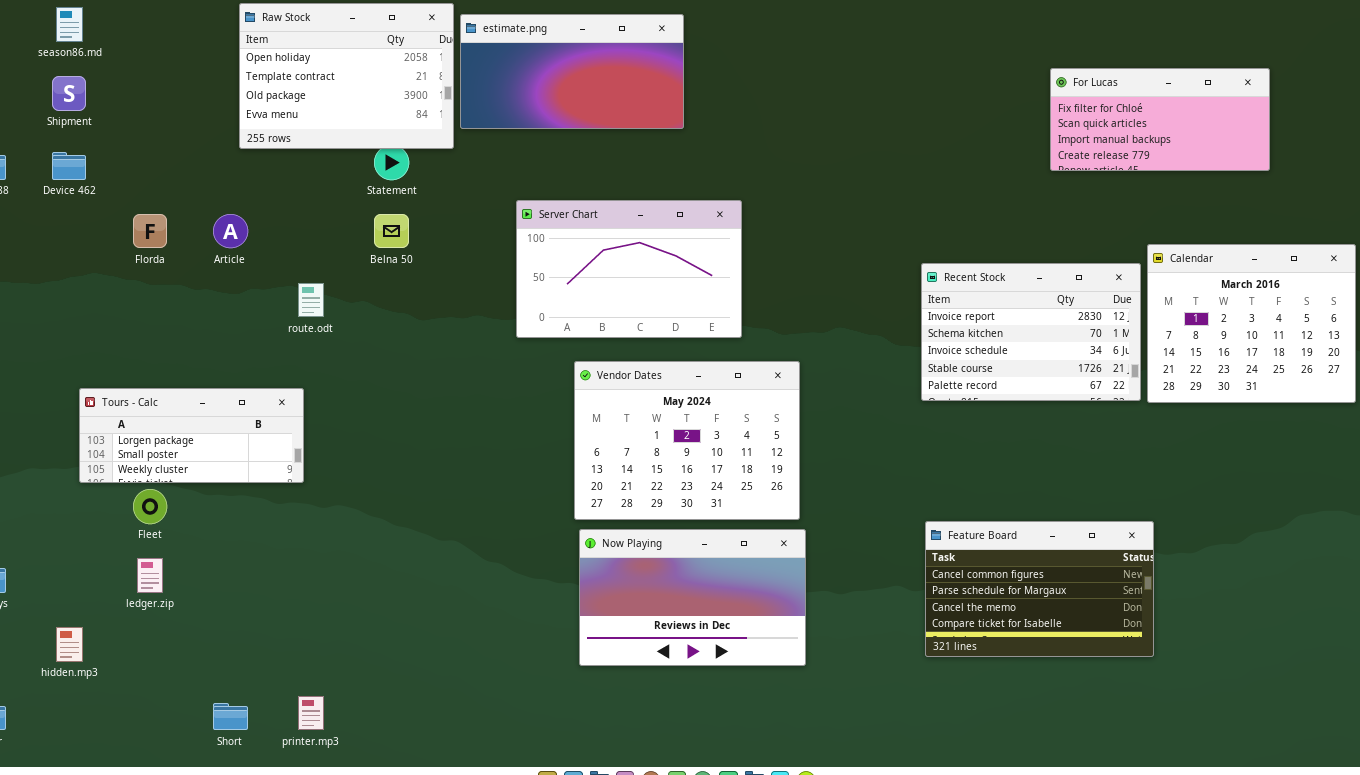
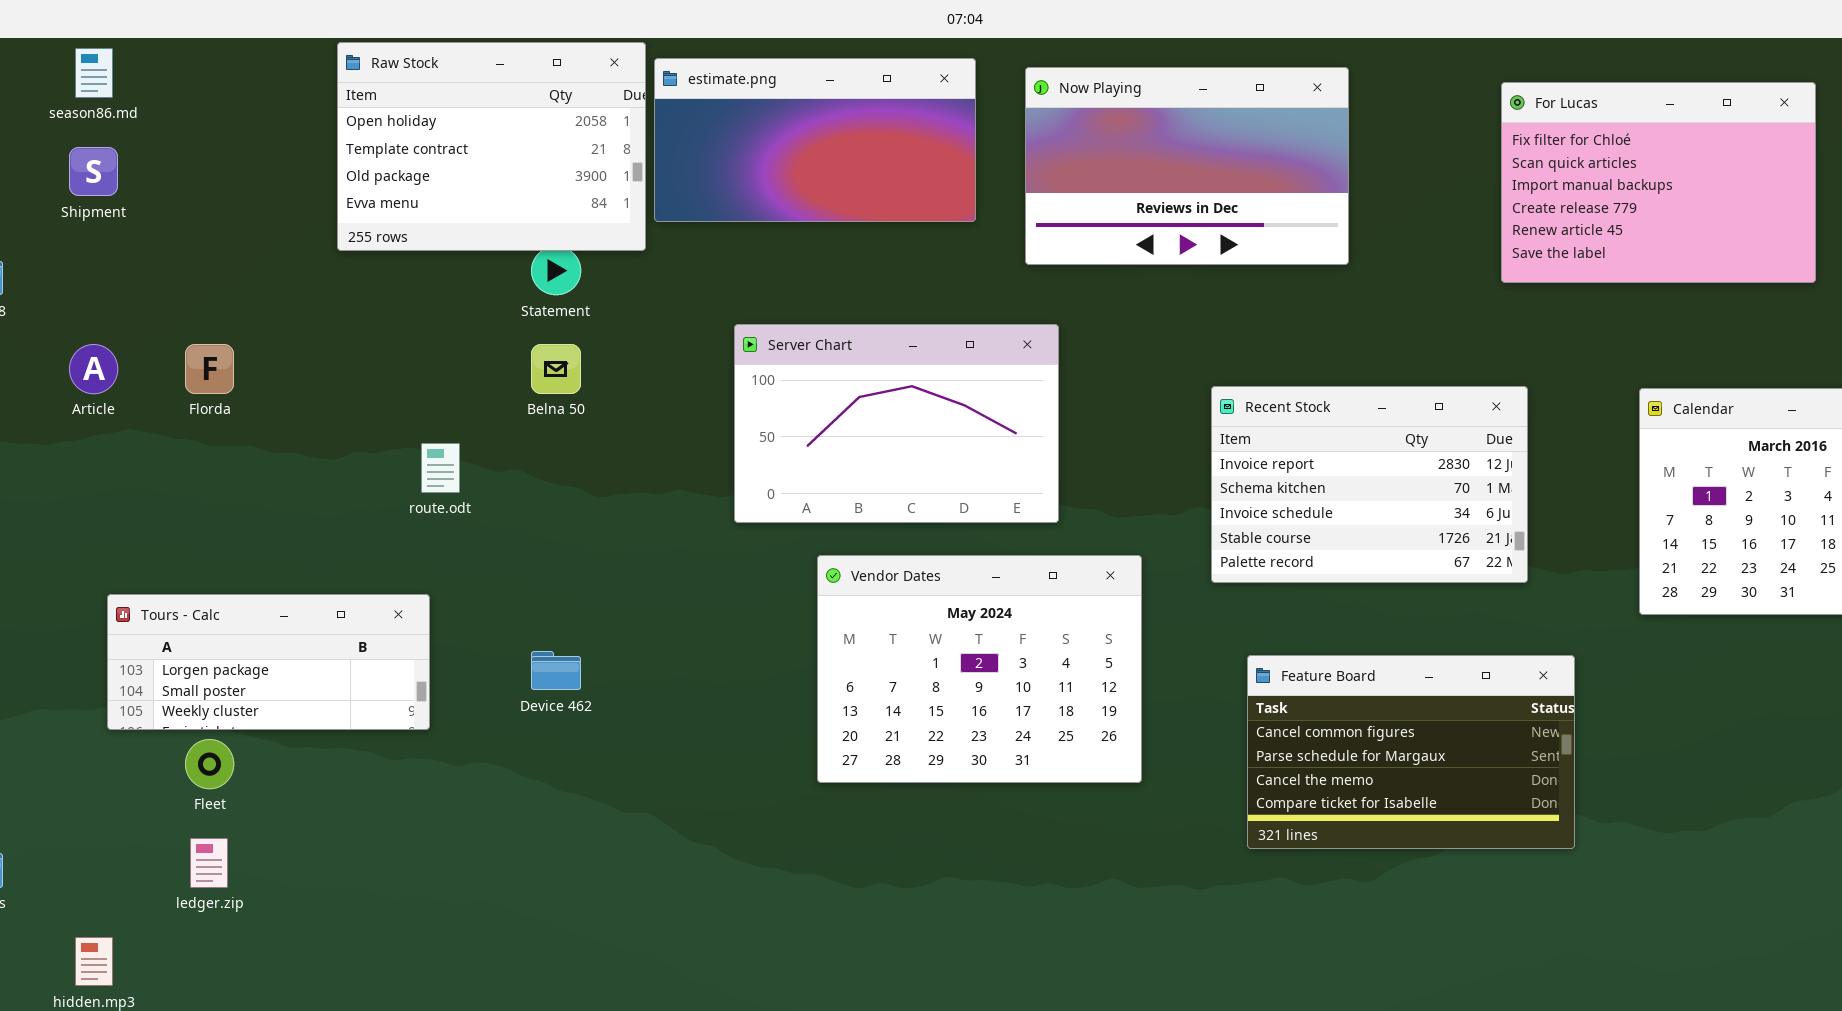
For Lucas: [1050,68,1270,171] -> [1501,82,1816,283], resized
Device 462: [52,152,86,180] -> [531,651,581,690], moved
Article: [213,214,248,248] -> [69,344,118,394], moved
Recent Stock: [921,263,1141,401] -> [1211,386,1528,583], moved
Feature Board: [925,521,1154,657] -> [1247,655,1575,849], moved
Now Playing: [579,529,806,666] -> [1025,67,1349,265], moved

